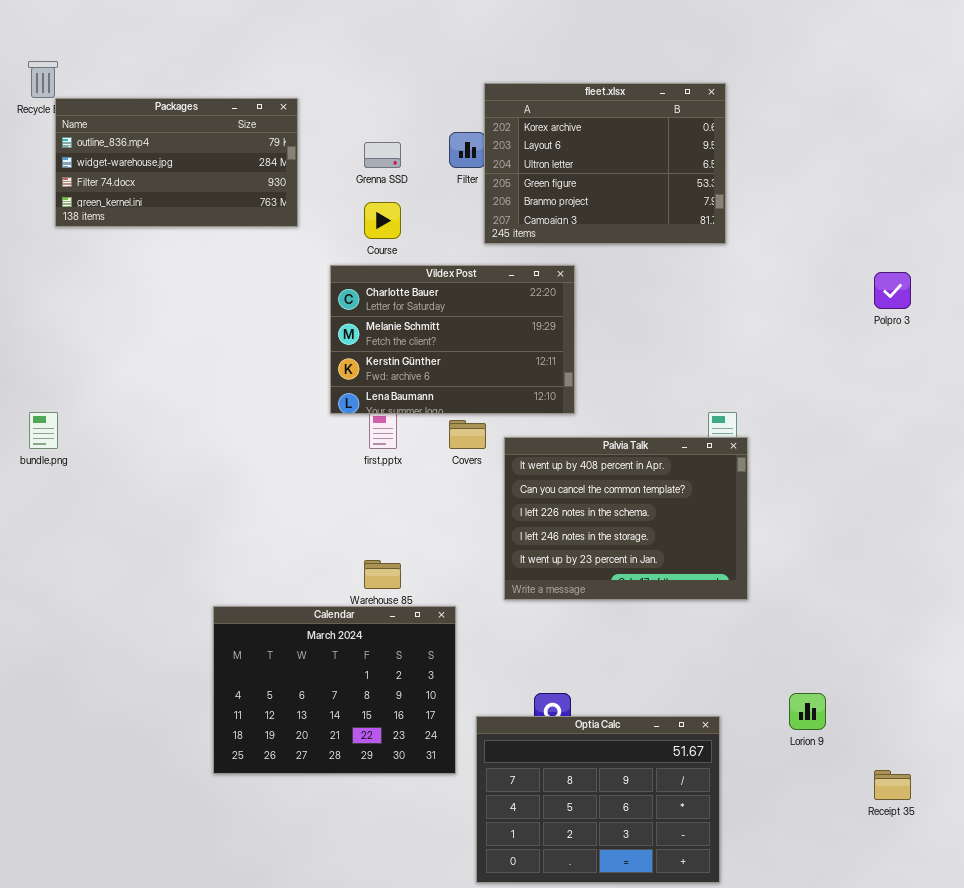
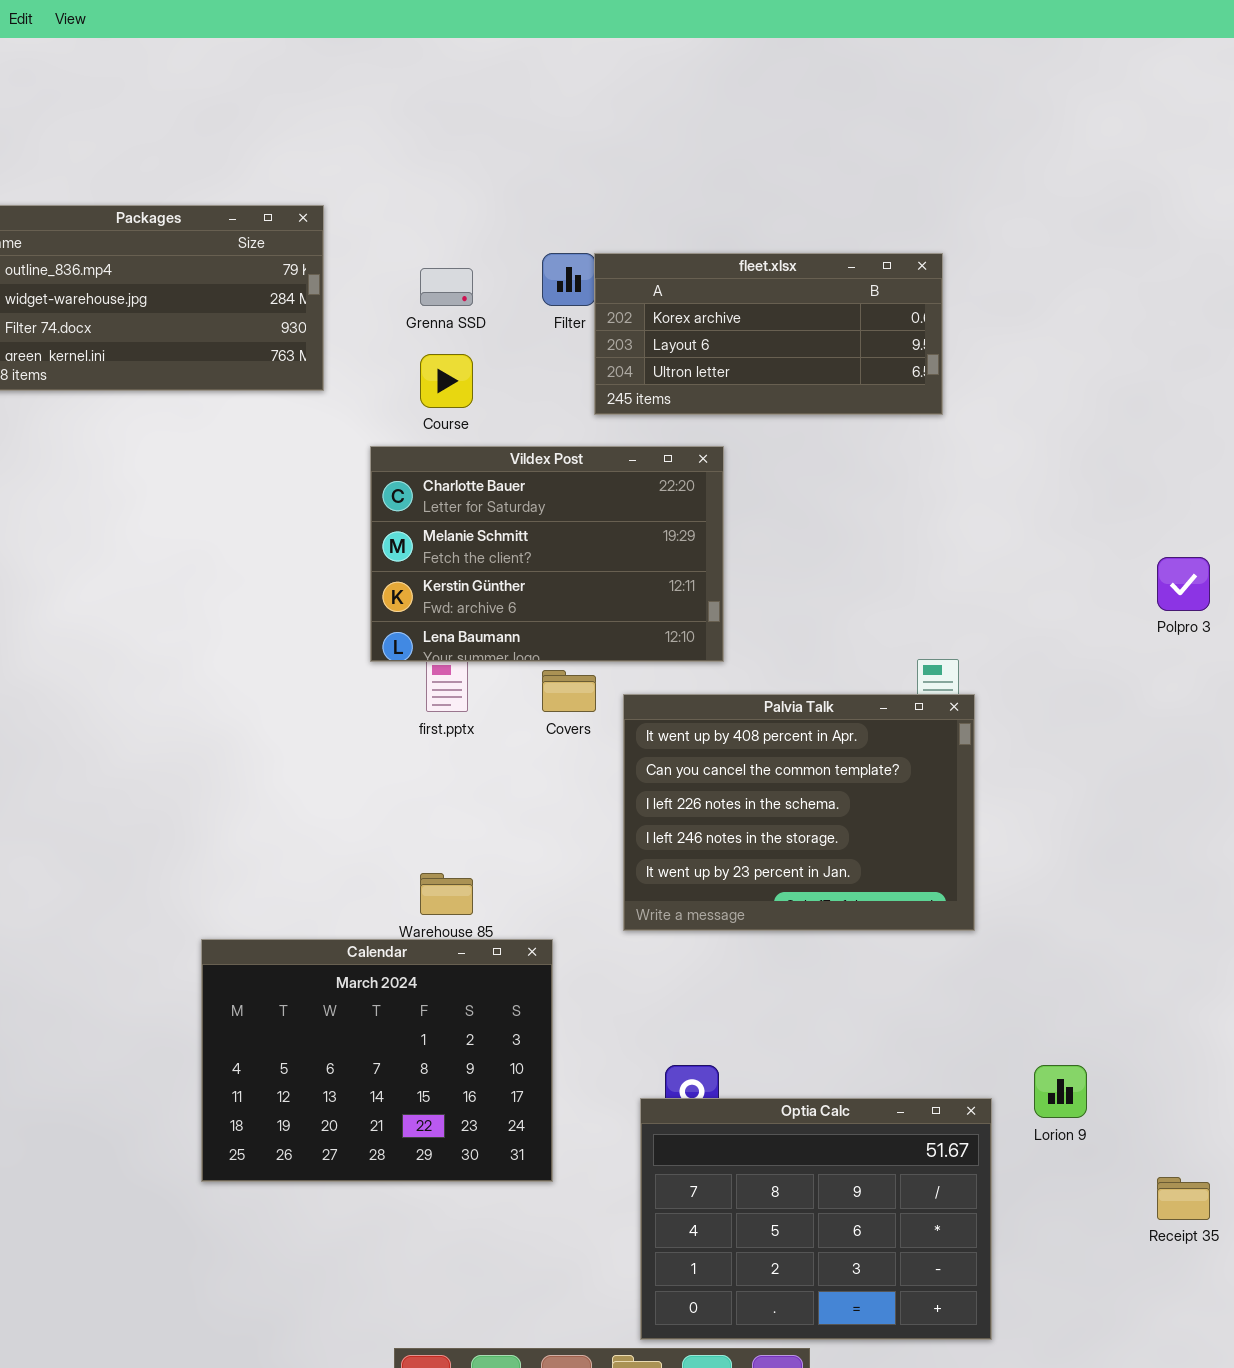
fleet.xlsx: [484,83,726,244] -> [594,253,943,415], resized
Polpro 3: [874,272,911,309] -> [1157,557,1210,611], moved
Optia Calc: [476,716,720,883] -> [640,1098,992,1340], moved

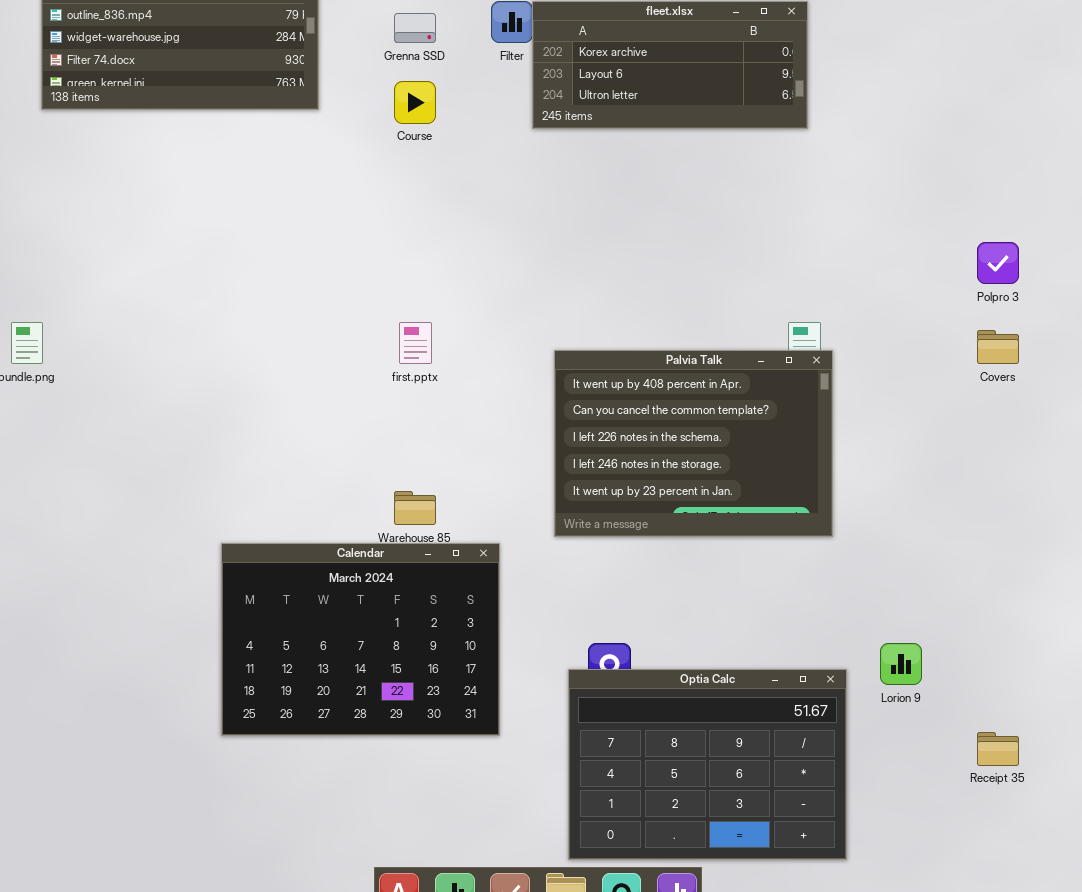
Vildex Post: [370,446,724,662] -> none, closed
Covers: [542,670,596,712] -> [977,330,1019,364], moved

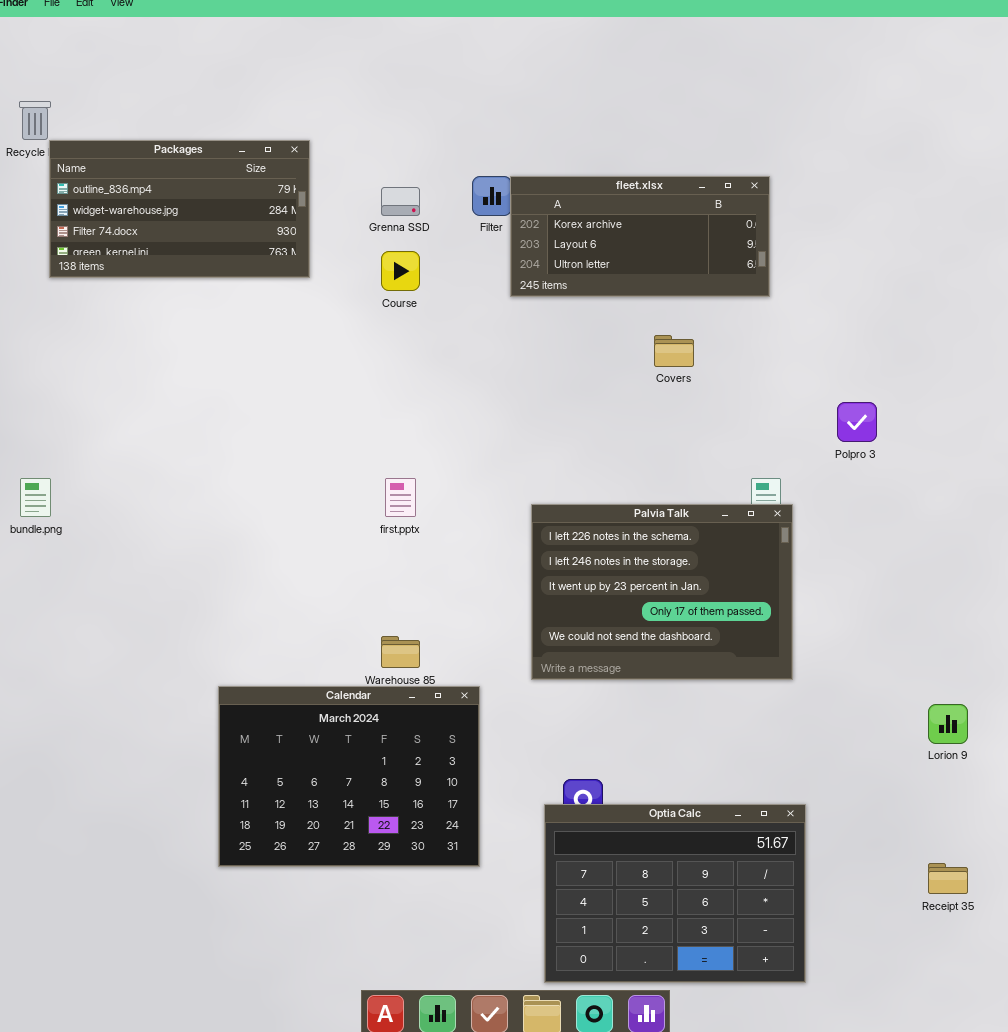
Polpro 3: [977,242,1019,284] -> [837,402,877,442], moved
Covers: [977,330,1019,364] -> [654,335,694,367], moved
Palvia Talk: [554,350,833,537] -> [531,504,793,680], scrolled down 2 rows
Lorion 9: [880,643,922,685] -> [928,704,968,744], moved

